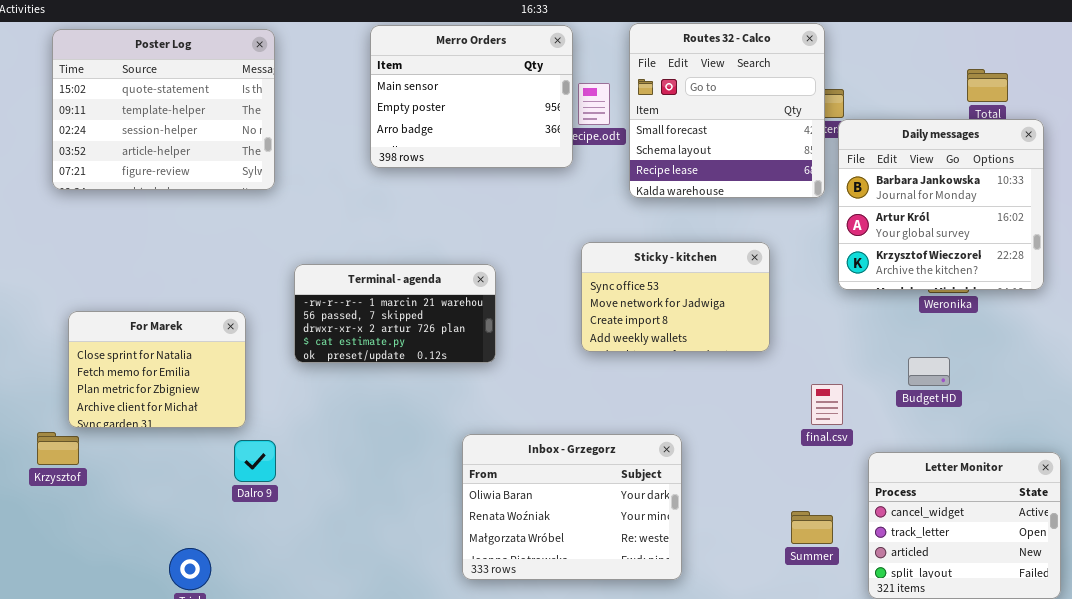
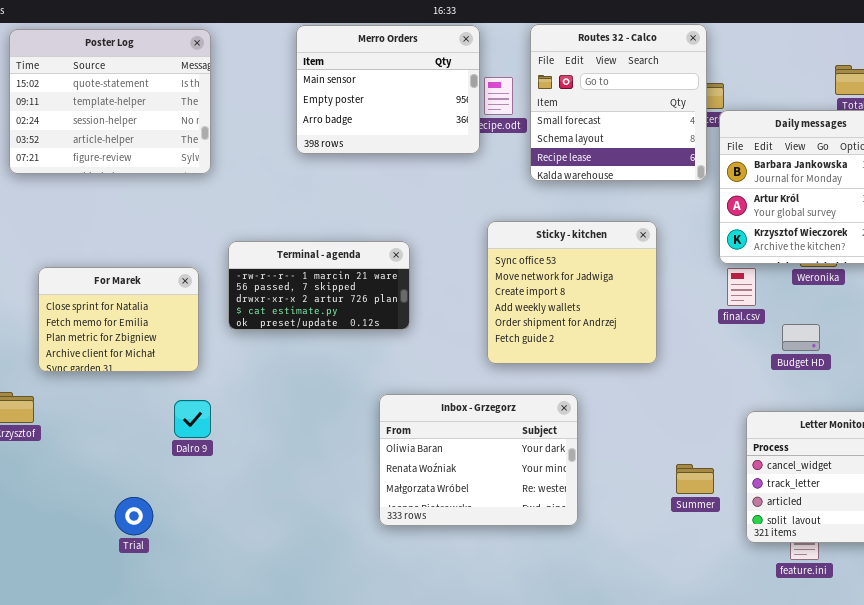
Sticky - kitchen: [581,242,770,352] -> [487,221,657,364], resized
For Marek: [68,311,246,428] -> [38,267,199,372], moved
final.csv: [811,384,843,425] -> [727,268,756,306], moved

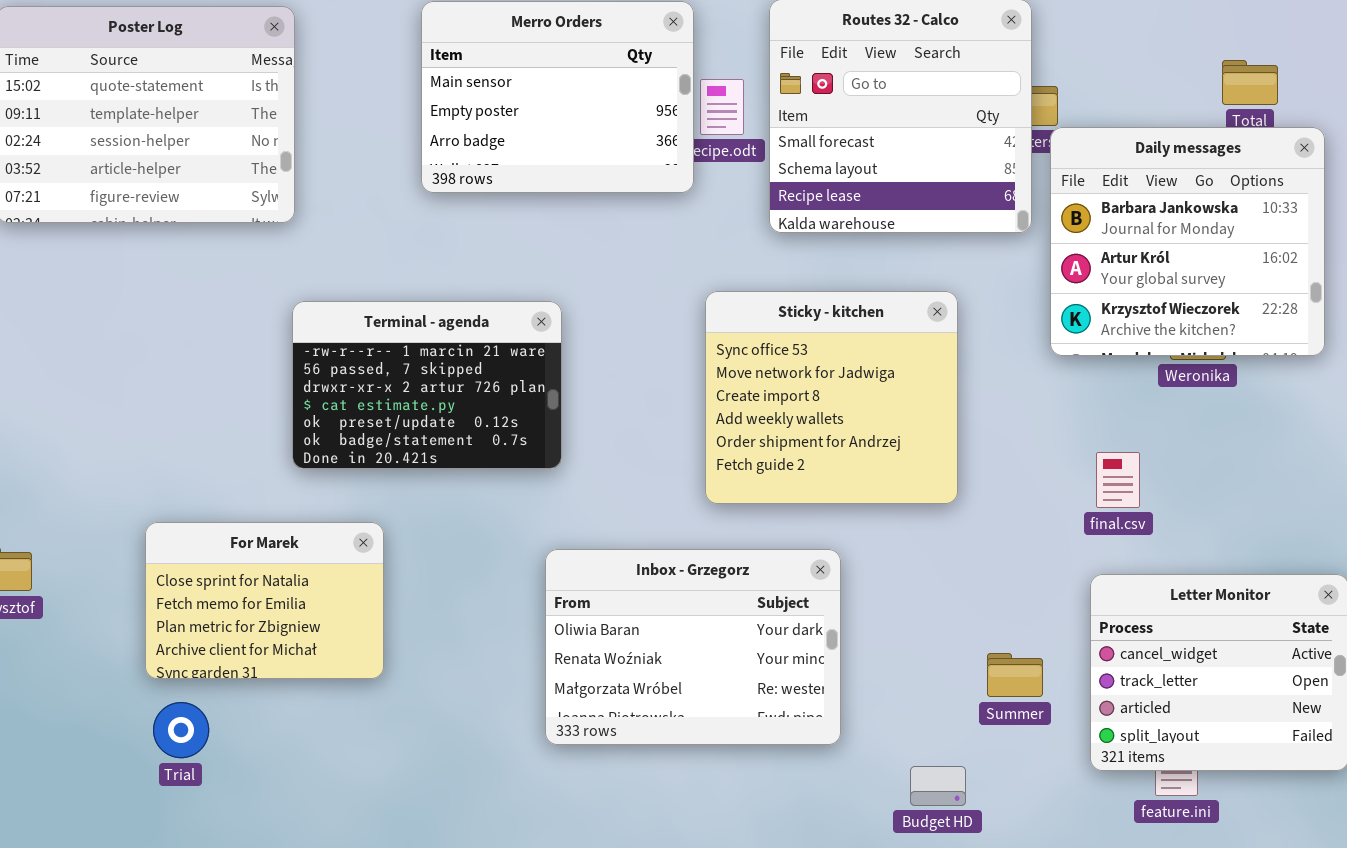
Terminal - agenda: [228,241,410,330] -> [292,301,562,469], moved, resized
For Marek: [38,267,199,372] -> [145,522,384,679], moved
final.csv: [727,268,756,306] -> [1096,452,1140,508], moved
Budget HD: [782,324,820,351] -> [910,766,966,806], moved

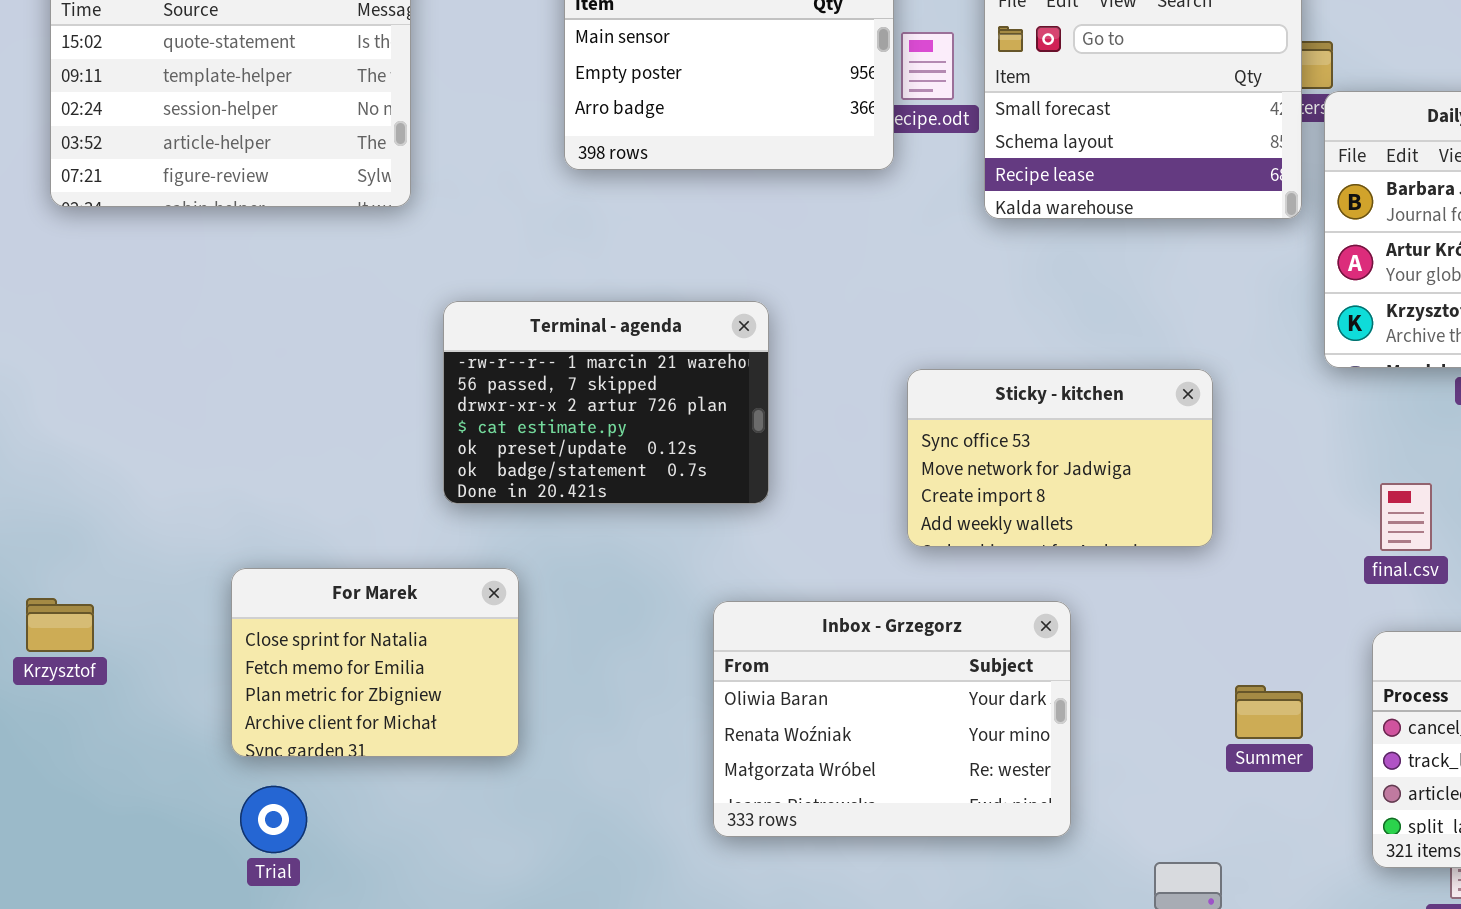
Sticky - kitchen: [705,291,958,504] -> [907,369,1213,547], resized
Terminal - agenda: [292,301,562,469] -> [443,301,769,504], moved
Summer: [987,653,1043,697] -> [1235,685,1303,739], moved

